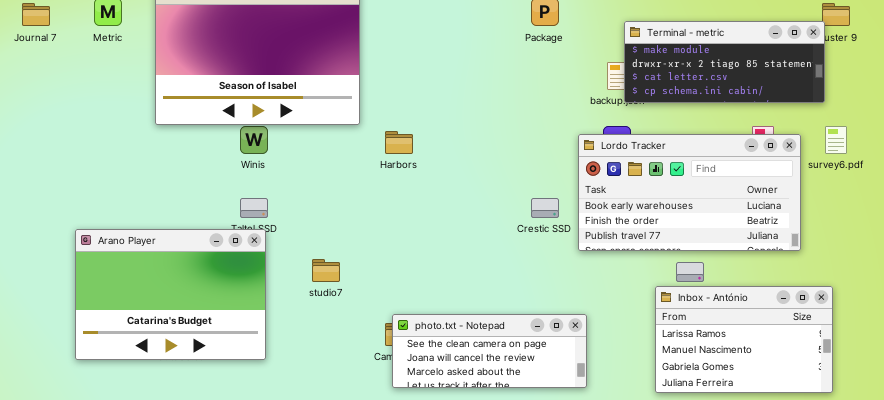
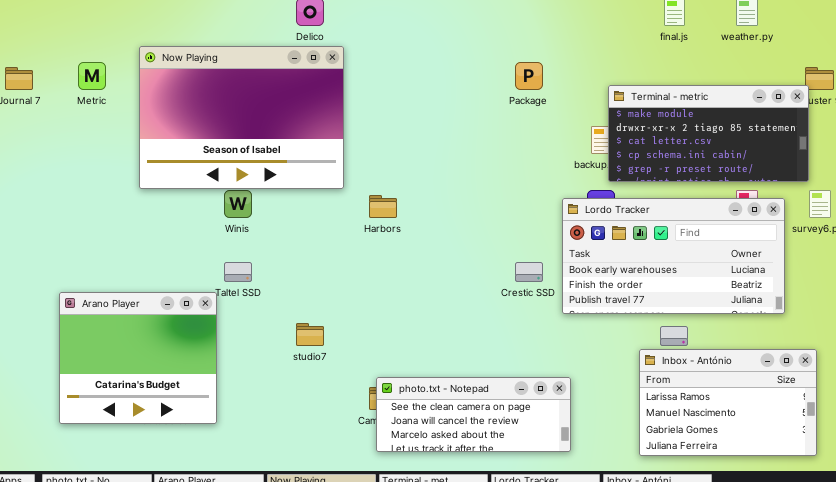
Terminal - metric: [624,21,825,103] -> [608,85,809,182], resized
Arano Player: [75,229,266,360] -> [59,292,217,424], resized

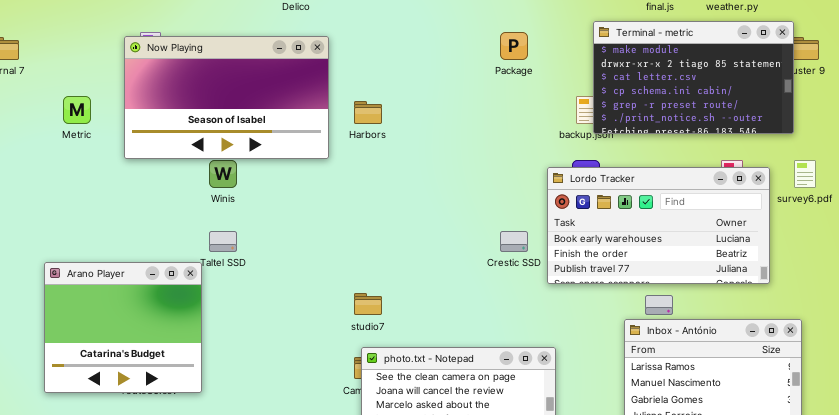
Now Playing: [139,46,344,189] -> [124,36,329,159], resized
Metric: [78,62,106,90] -> [63,96,91,124], moved
Terminal - metric: [608,85,809,182] -> [593,21,794,134], moved, resized
Harbors: [369,195,397,218] -> [354,101,382,124], moved
studio7: [296,323,324,346] -> [354,293,382,315], moved

